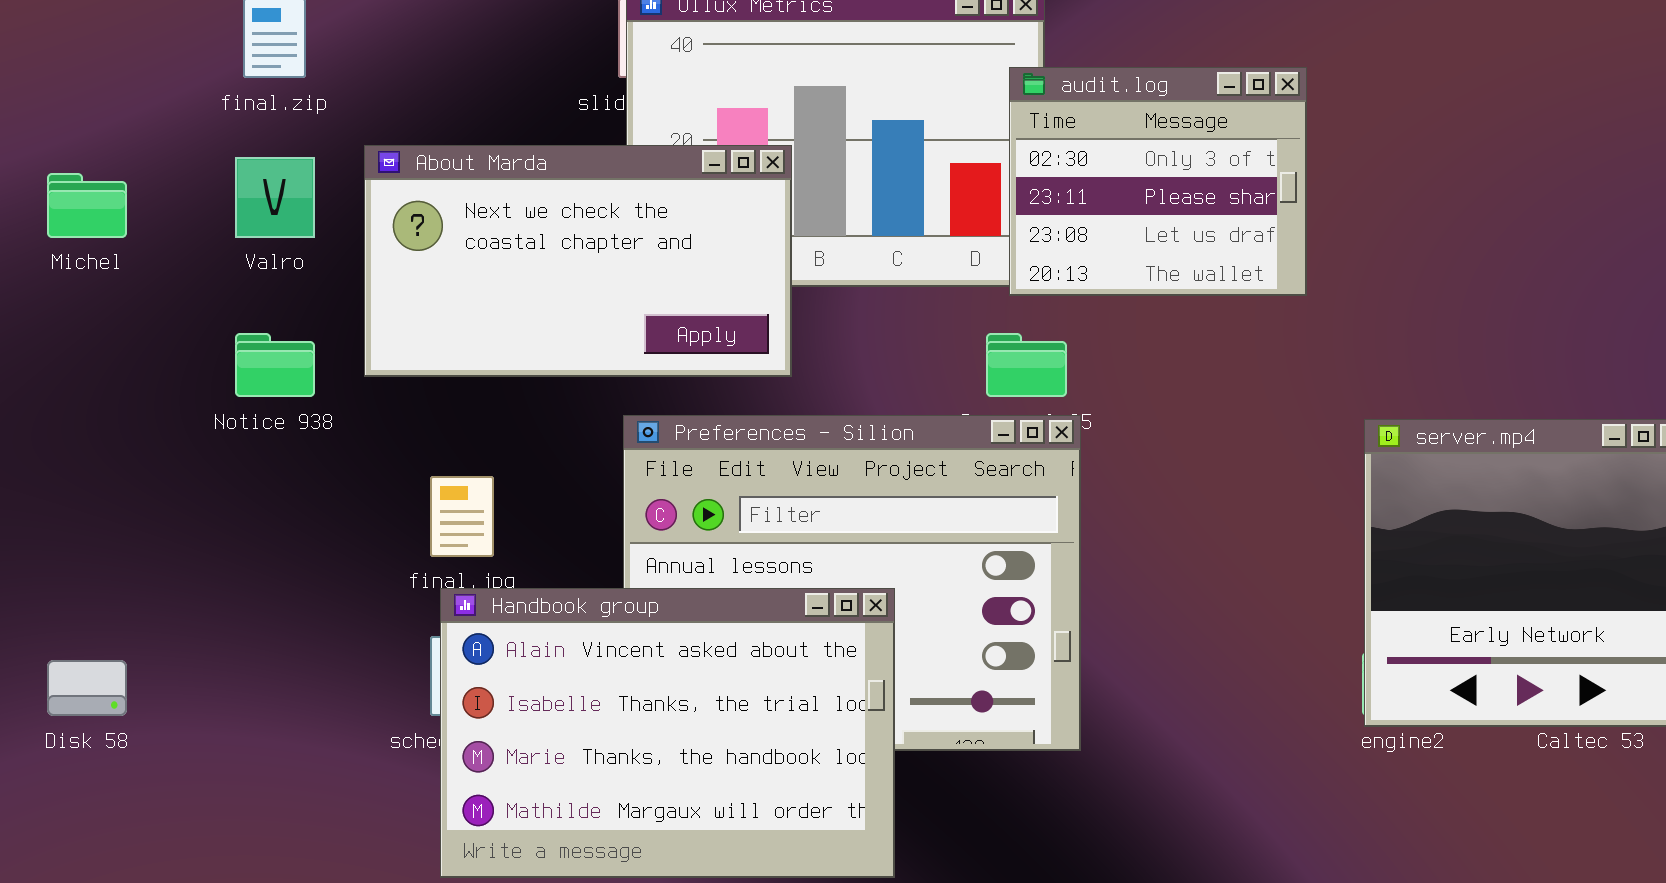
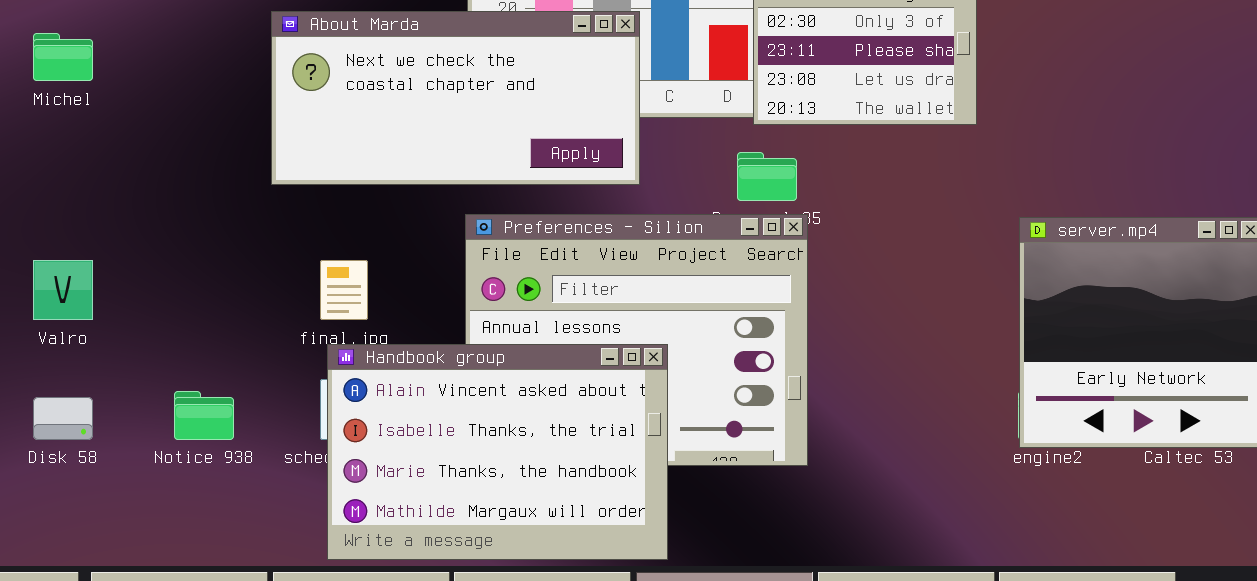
About Marda: [364,145,792,377] -> [271,11,640,185], resized
Valro: [235,157,315,238] -> [33,260,93,320], moved
Notice 938: [235,333,315,397] -> [174,391,234,440], moved

